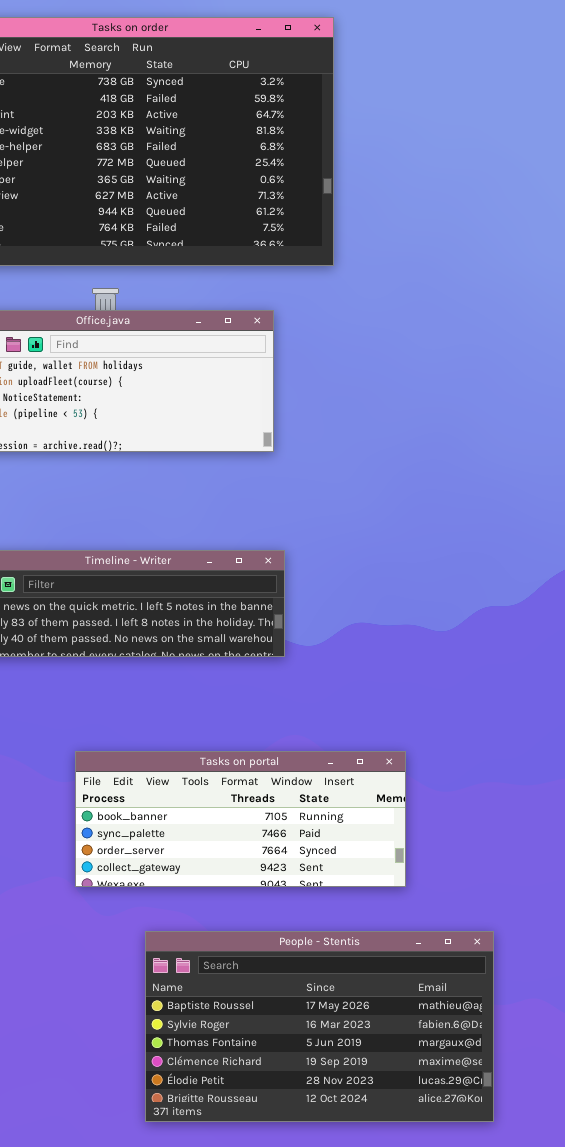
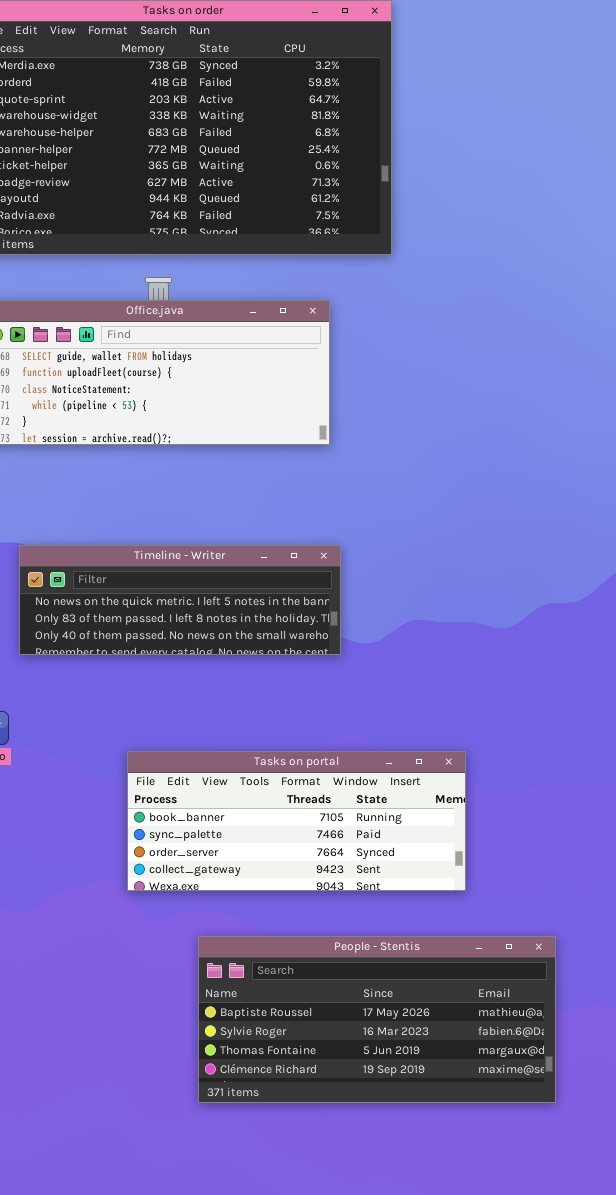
People - Stentis: [145,931,494,1122] -> [198,936,556,1103], resized

